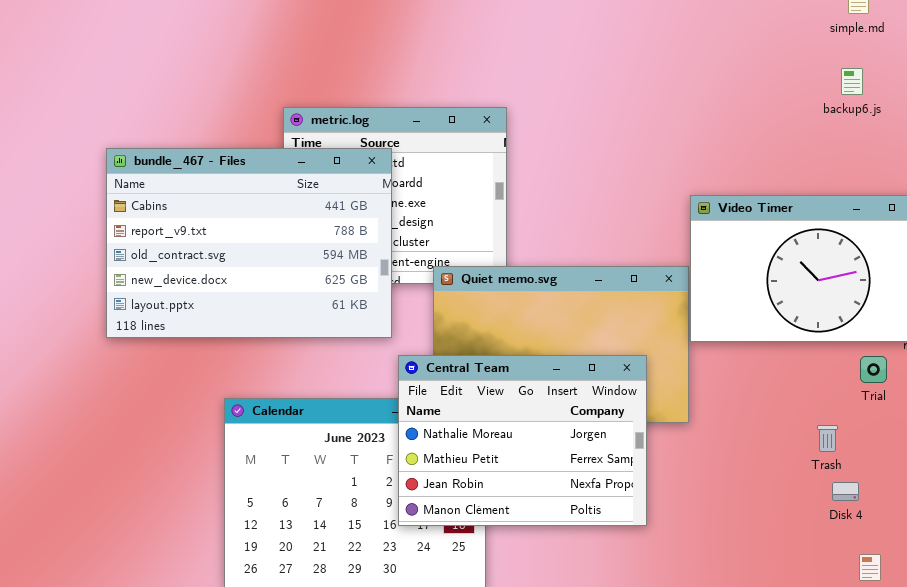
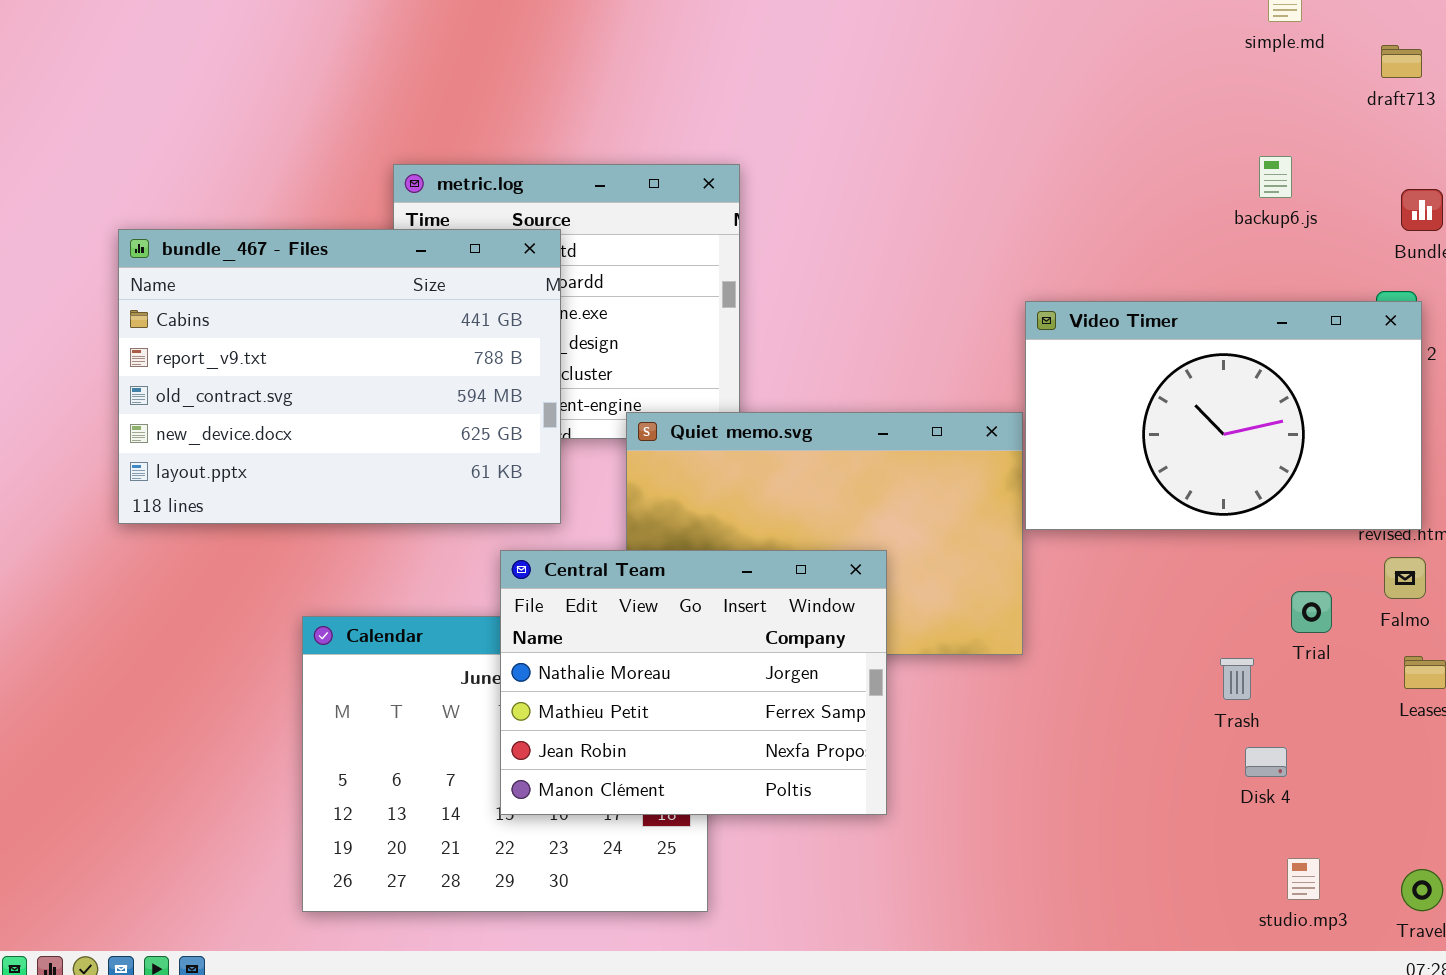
backup6.js: [841,68,863,95] -> [1259,156,1292,198], moved
Central Team: [398,355,647,526] -> [500,550,887,815], moved
Trial: [860,356,887,383] -> [1291,591,1332,633], moved

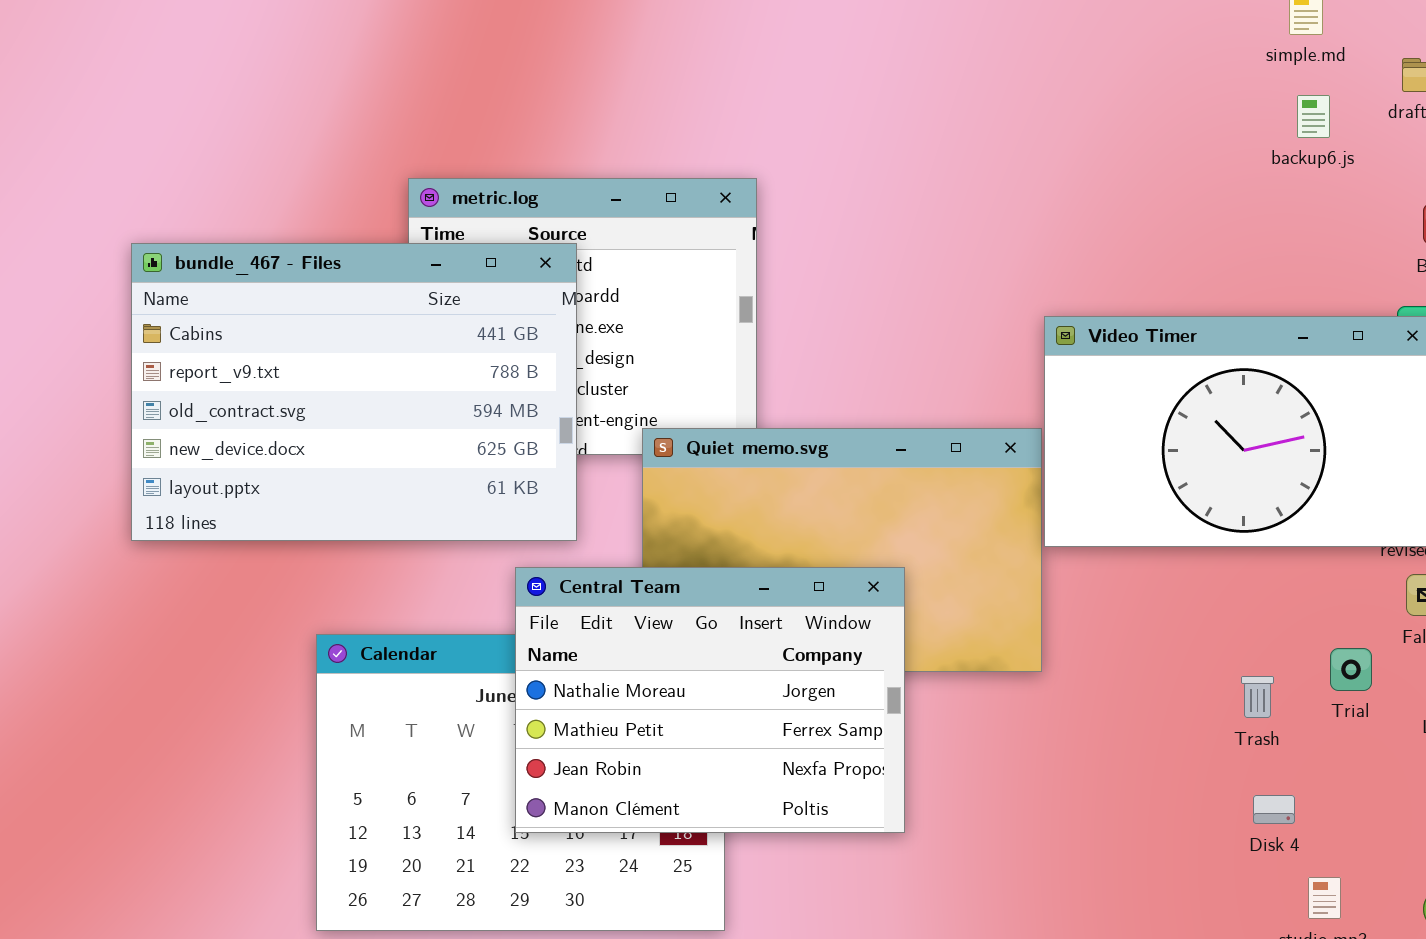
backup6.js: [1259,156,1292,198] -> [1297,95,1330,138], moved
Trial: [1291,591,1332,633] -> [1330,648,1372,691], moved
Disk 4: [1245,747,1287,777] -> [1253,795,1295,824], moved

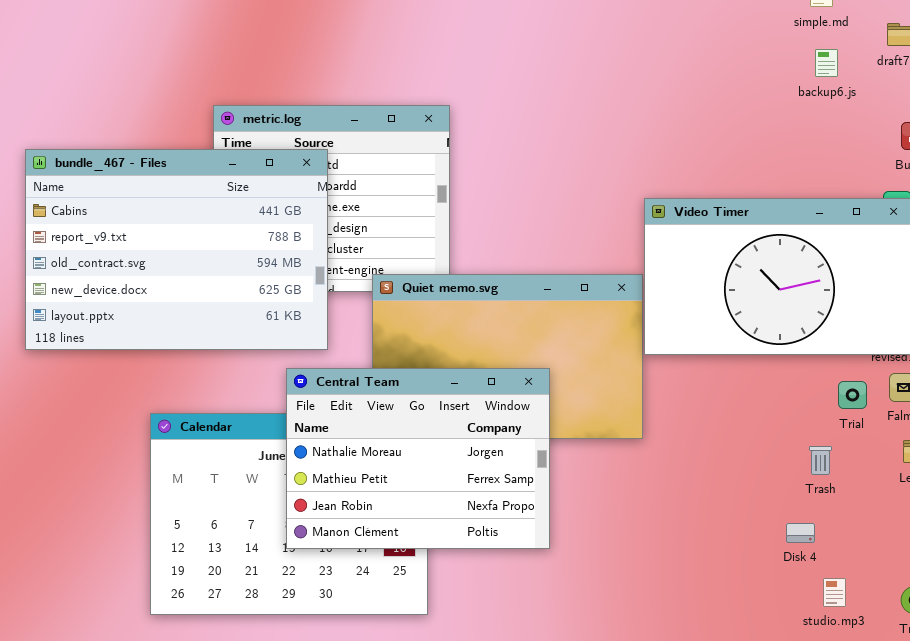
Trial: [1330,648,1372,691] -> [838,381,867,409], moved
Trash: [1241,676,1274,718] -> [809,446,832,475], moved

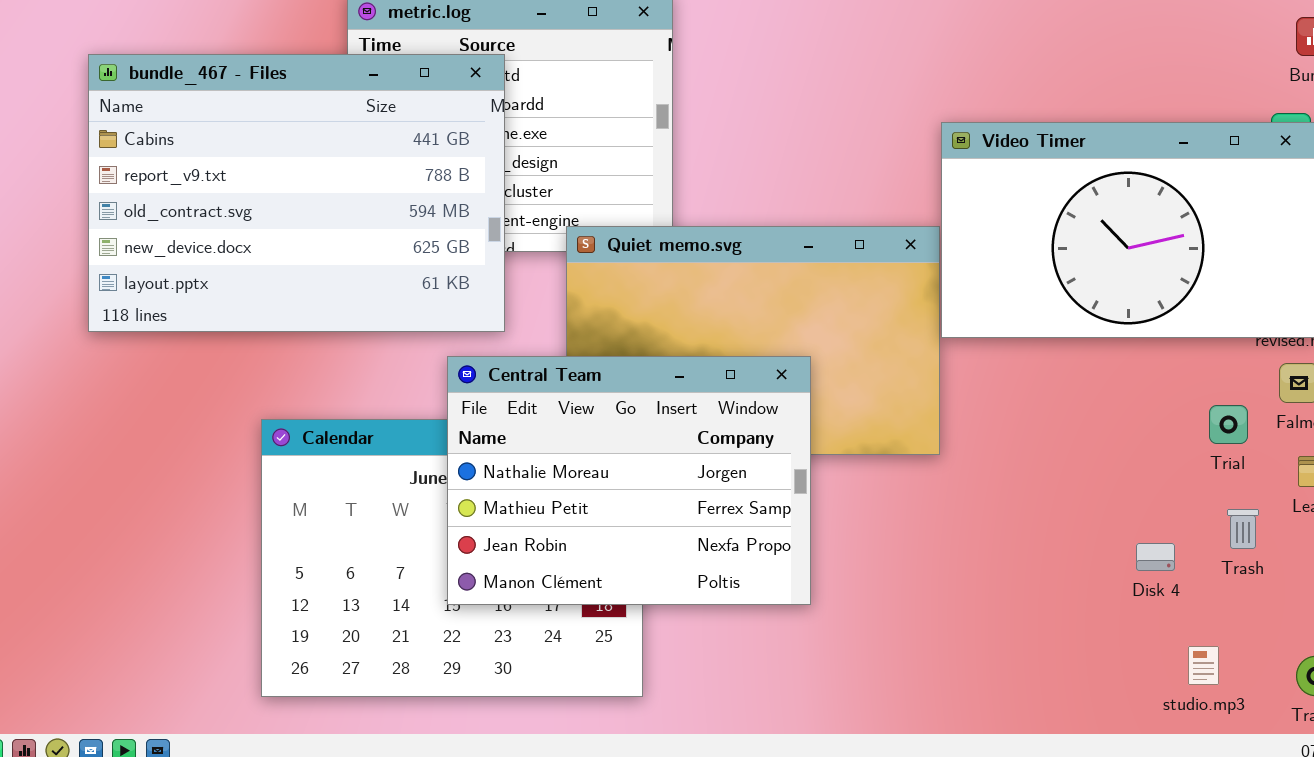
Trial: [838,381,867,409] -> [1209,405,1248,444], moved
Trash: [809,446,832,475] -> [1227,509,1259,549], moved
Disk 4: [786,523,815,543] -> [1136,543,1175,571], moved

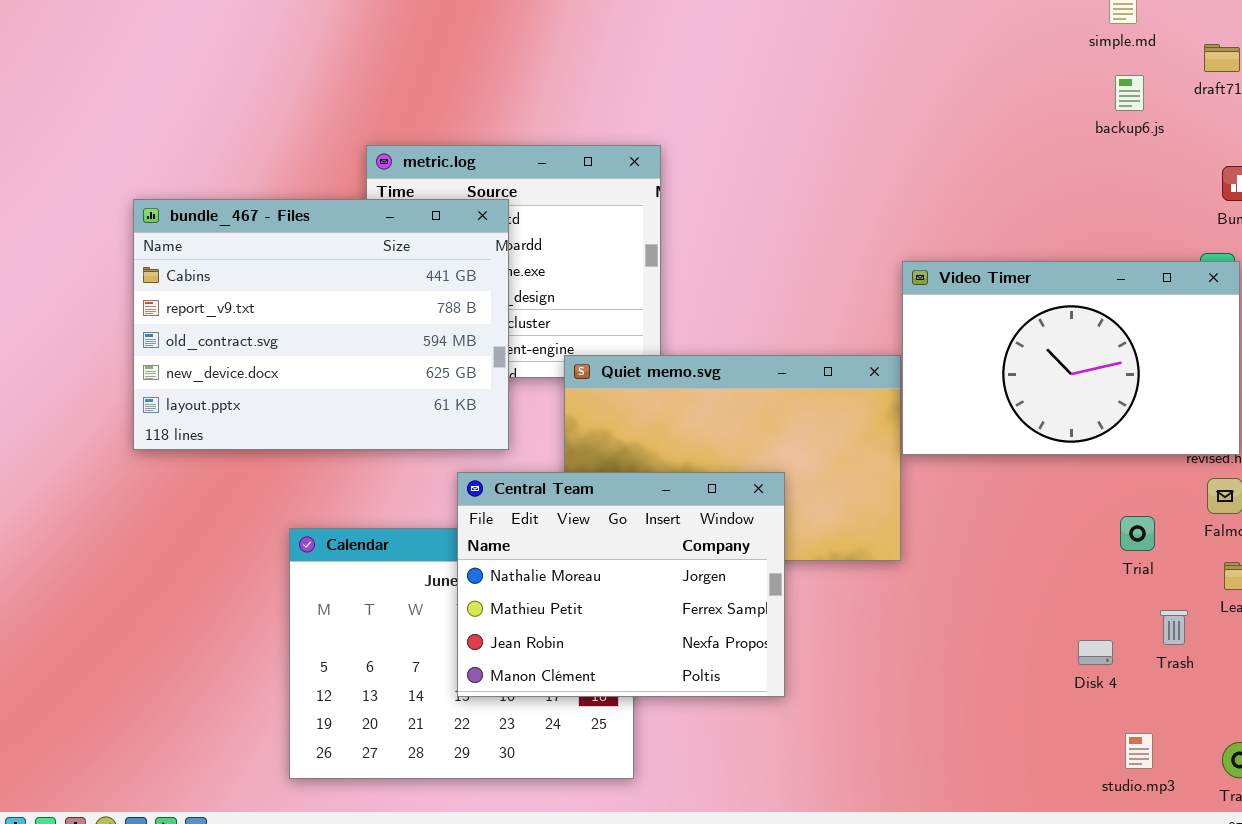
Trial: [1209,405,1248,444] -> [1120,516,1155,551], moved

